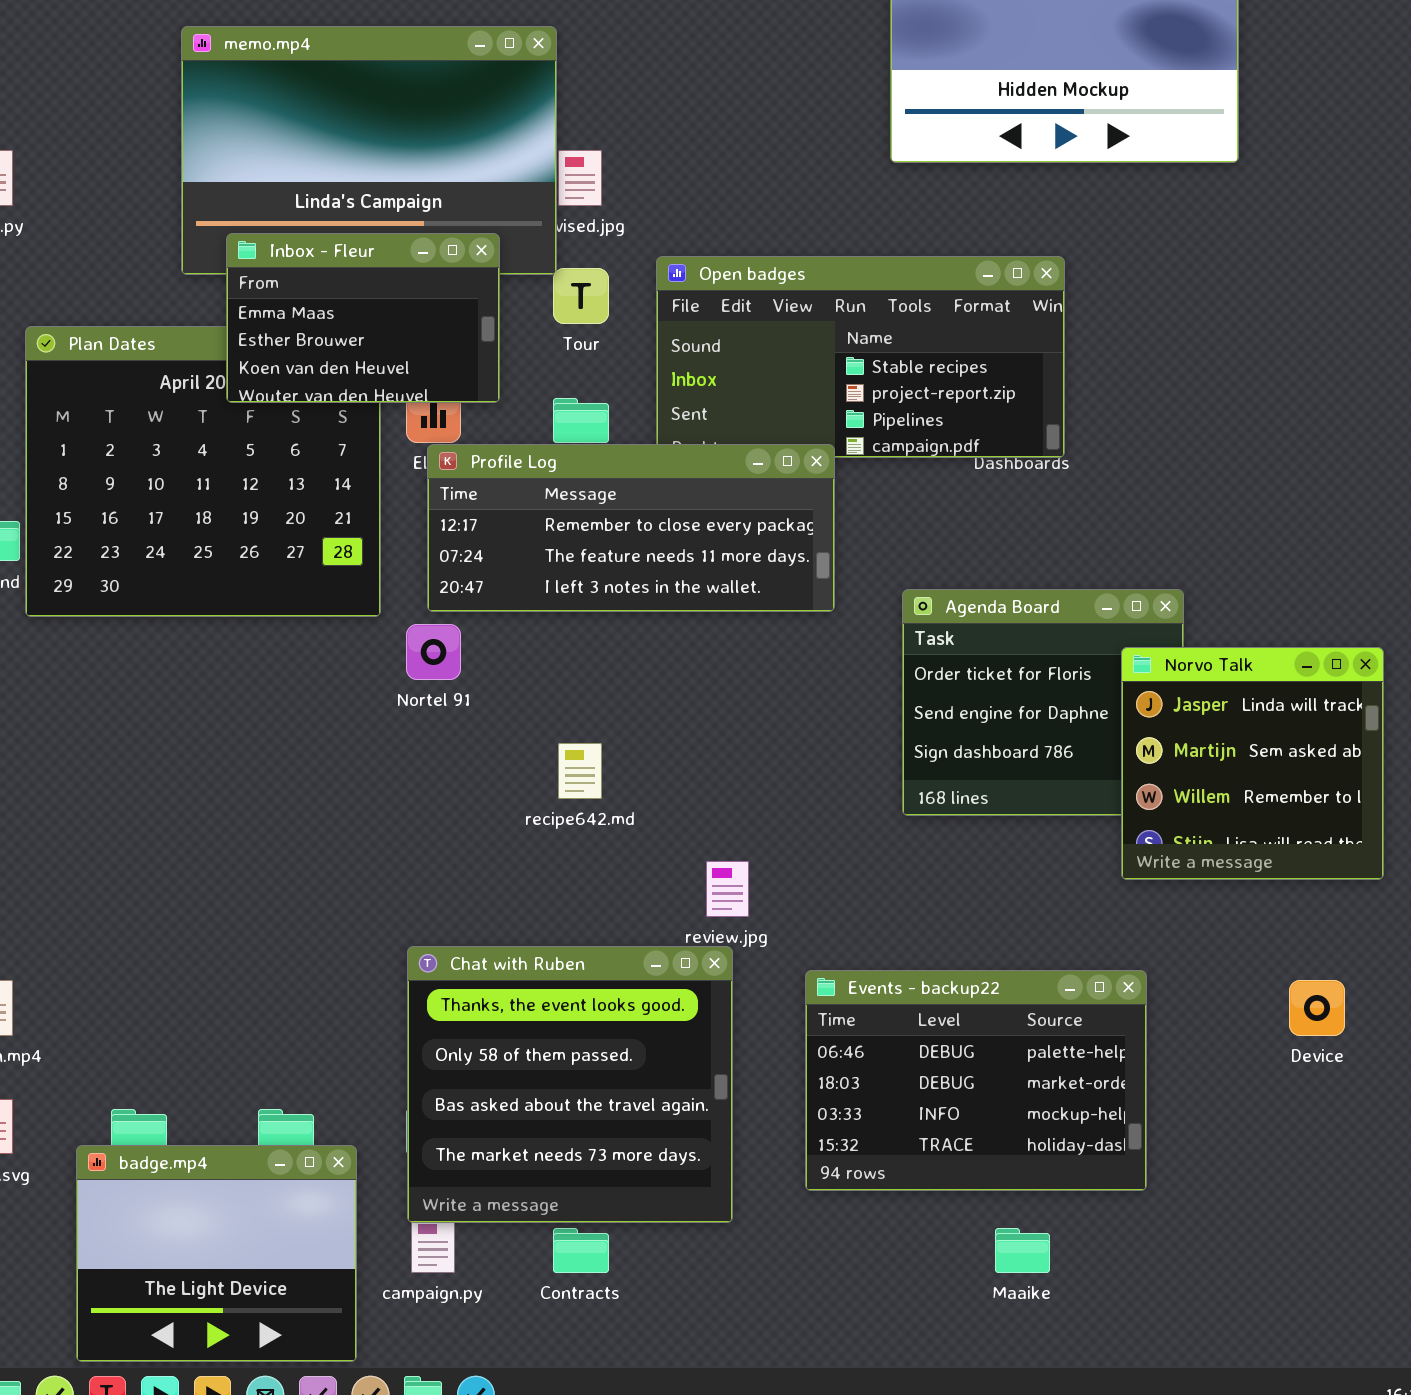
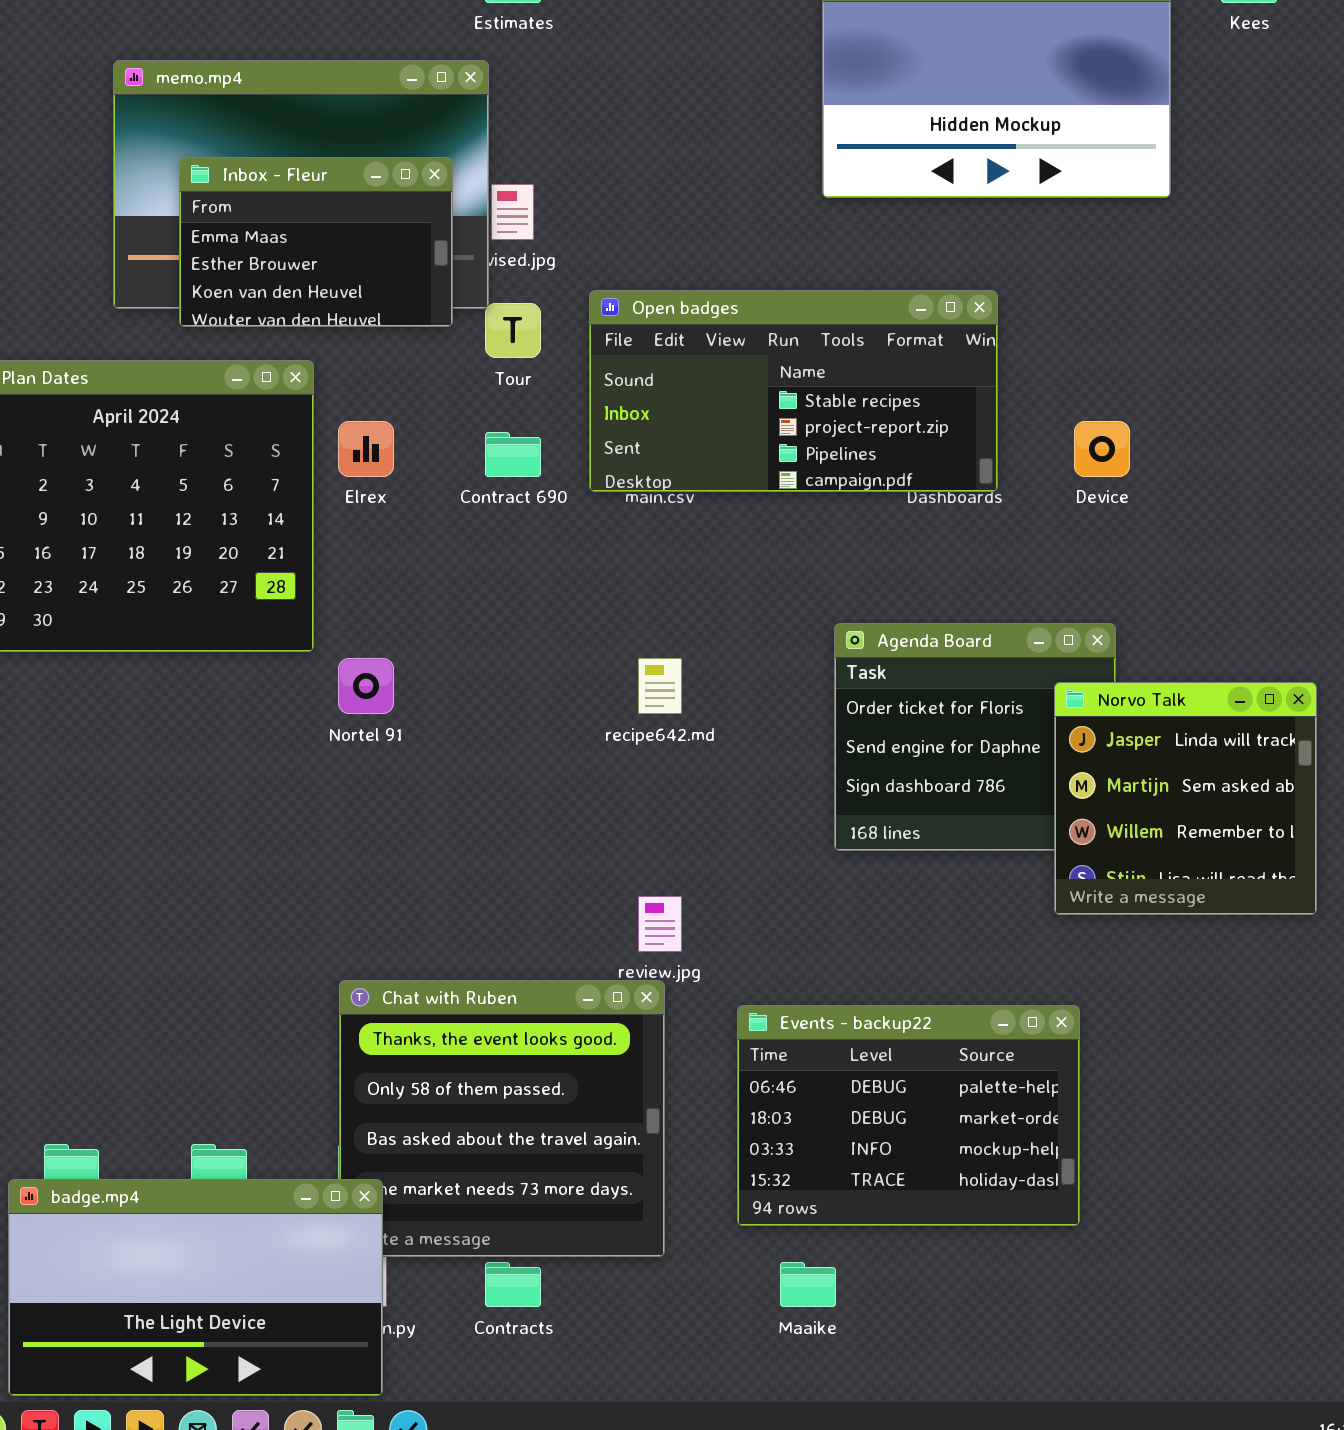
Inbox - Fleur: [226,233,500,403] -> [179,157,453,327], moved
Profile Log: [427,444,835,612] -> none, closed
recipe642.md: [558,743,602,799] -> [638,658,682,714], moved
Device: [1289,980,1345,1036] -> [1074,421,1130,477], moved
badge.mp4: [76,1145,357,1362] -> [8,1179,383,1396], resized
Maaike: [995,1228,1050,1273] -> [780,1262,836,1307], moved

